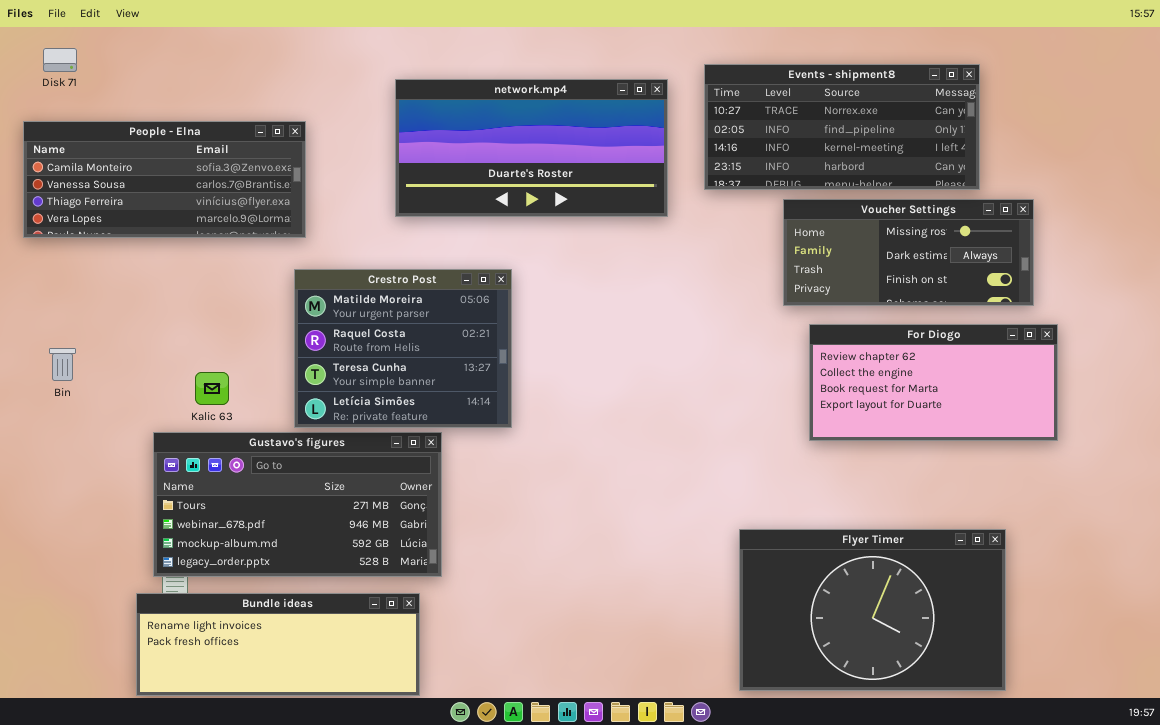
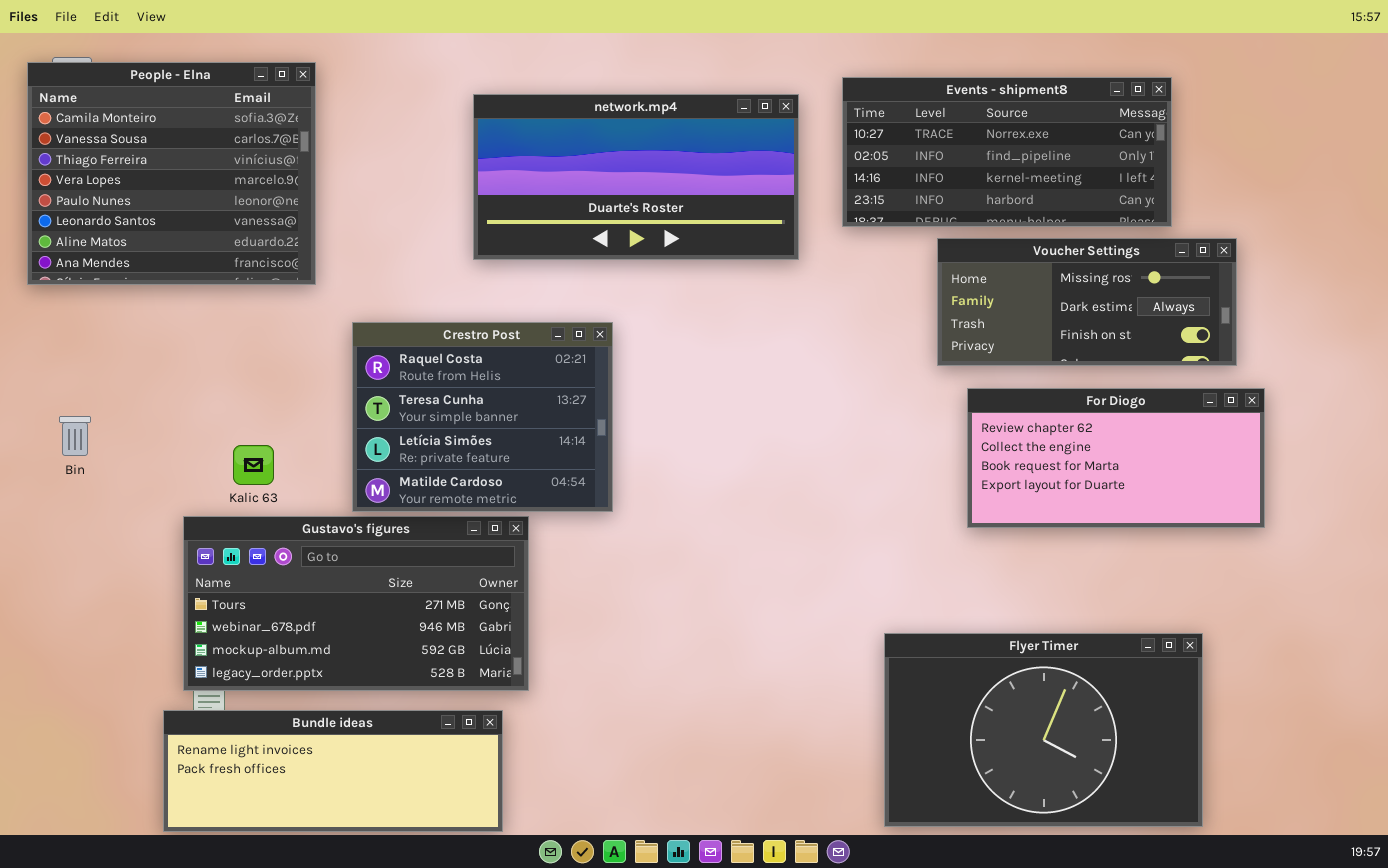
People - Elna: [23,121,306,238] -> [27,62,316,285], resized
Crestro Post: [294,269,512,428] -> [352,322,613,512], scrolled down 1 row

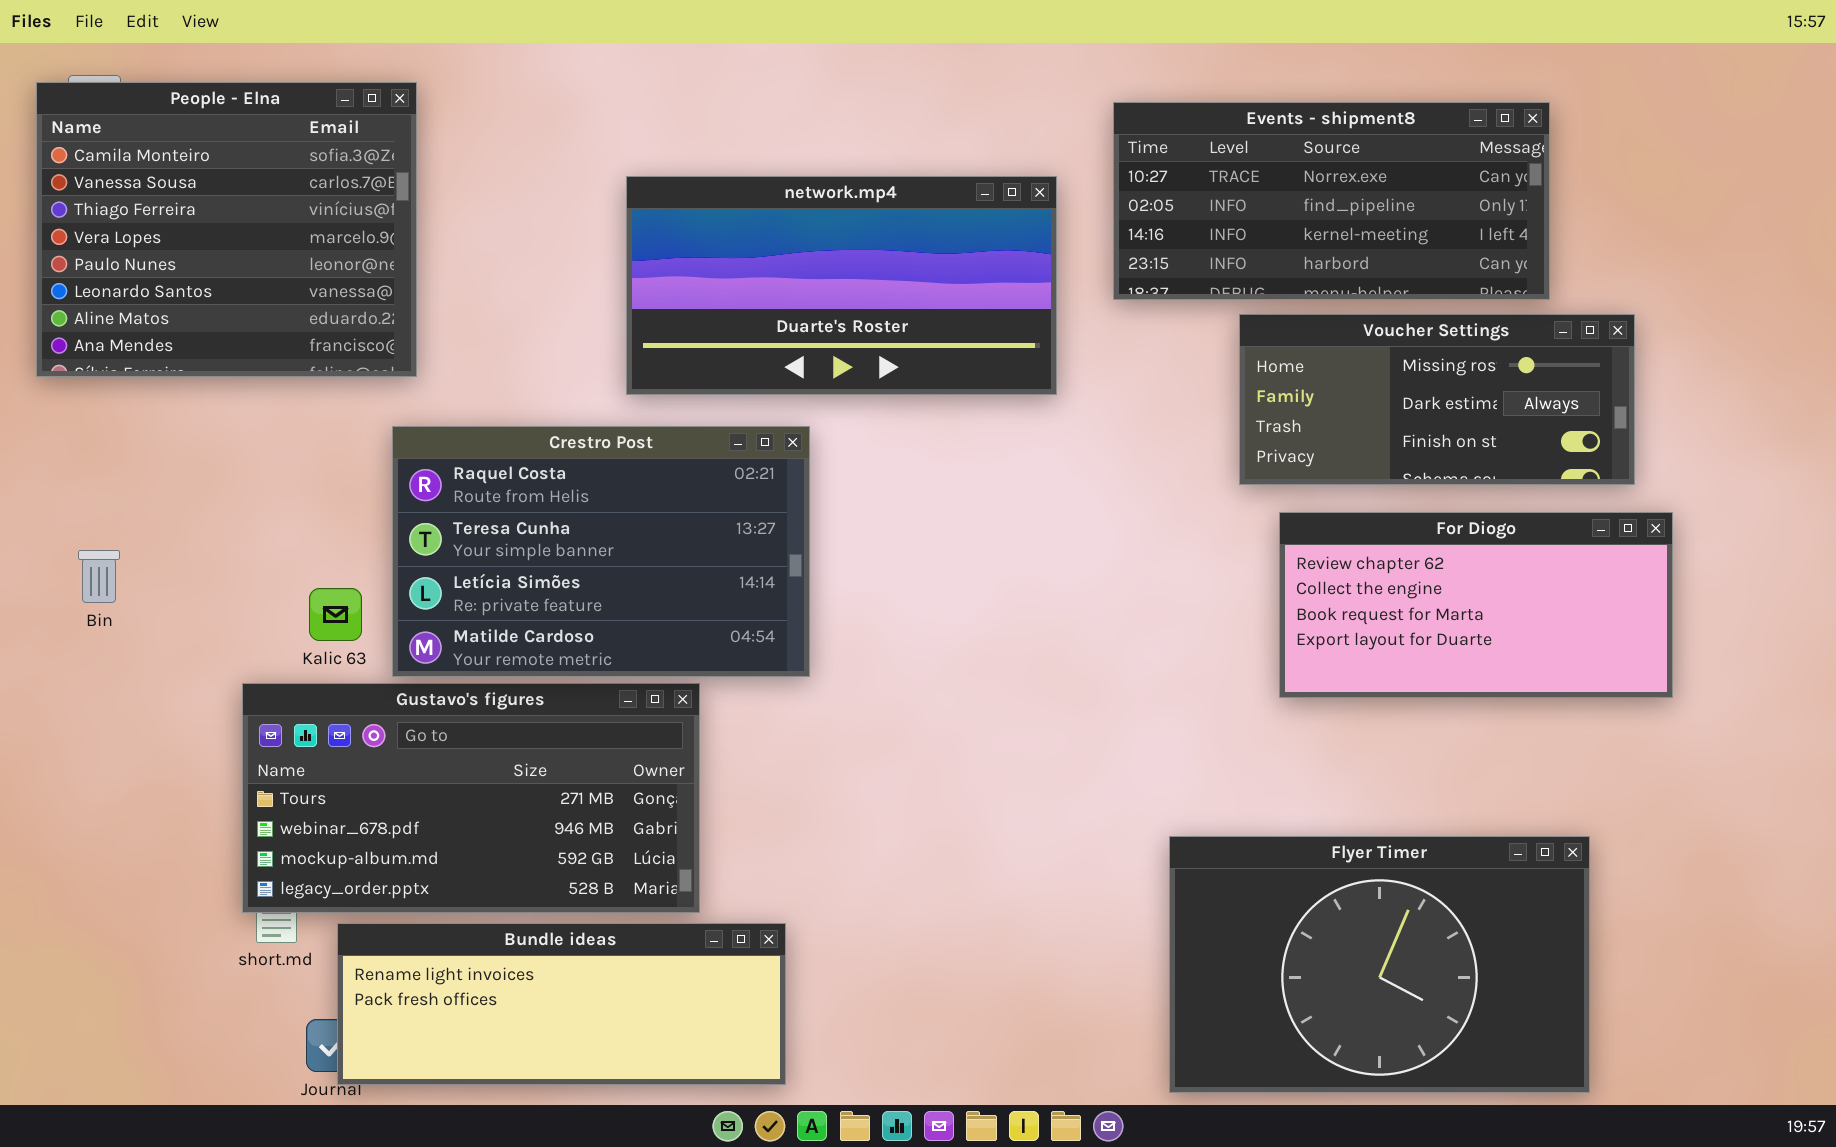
network.mp4: [473,94,799,260] -> [626,176,1057,395], moved
Crestro Post: [352,322,613,512] -> [392,426,810,677], resized
Bundle ideas: [163,710,503,832] -> [337,923,786,1085], moved

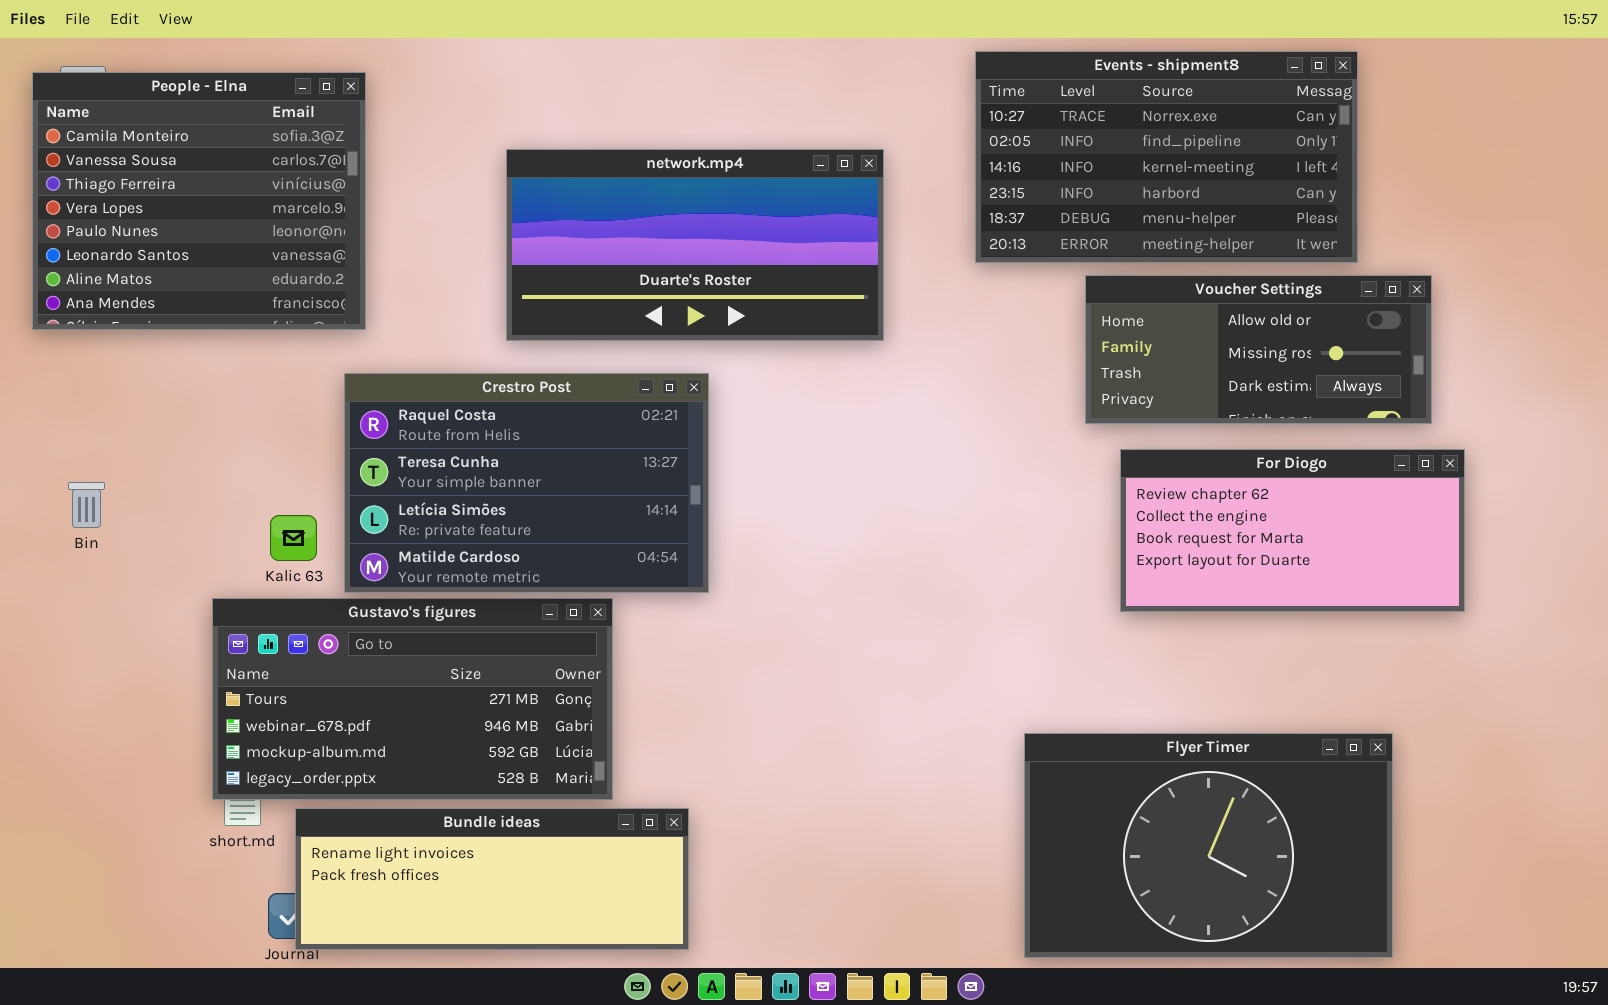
Events - shipment8: [1113,102,1550,300] -> [975,51,1358,263], resized
network.mp4: [626,176,1057,395] -> [506,149,884,341], moved
Voucher Settings: [1239,314,1635,485] -> [1085,275,1432,424], scrolled up 1 row

